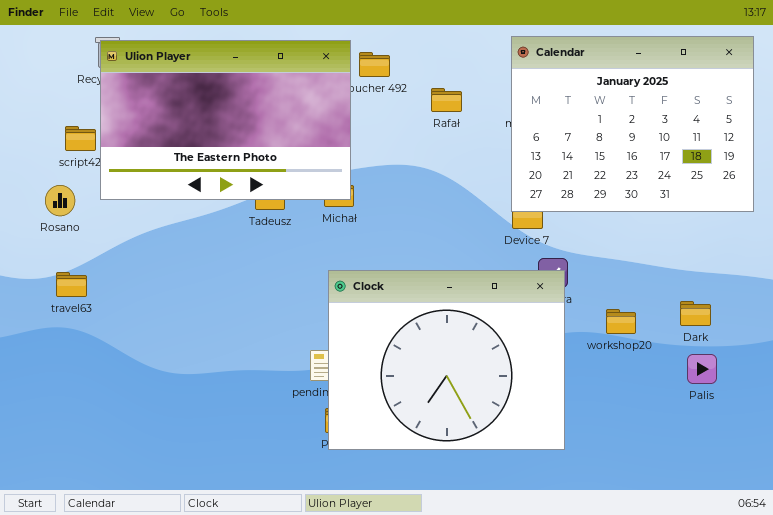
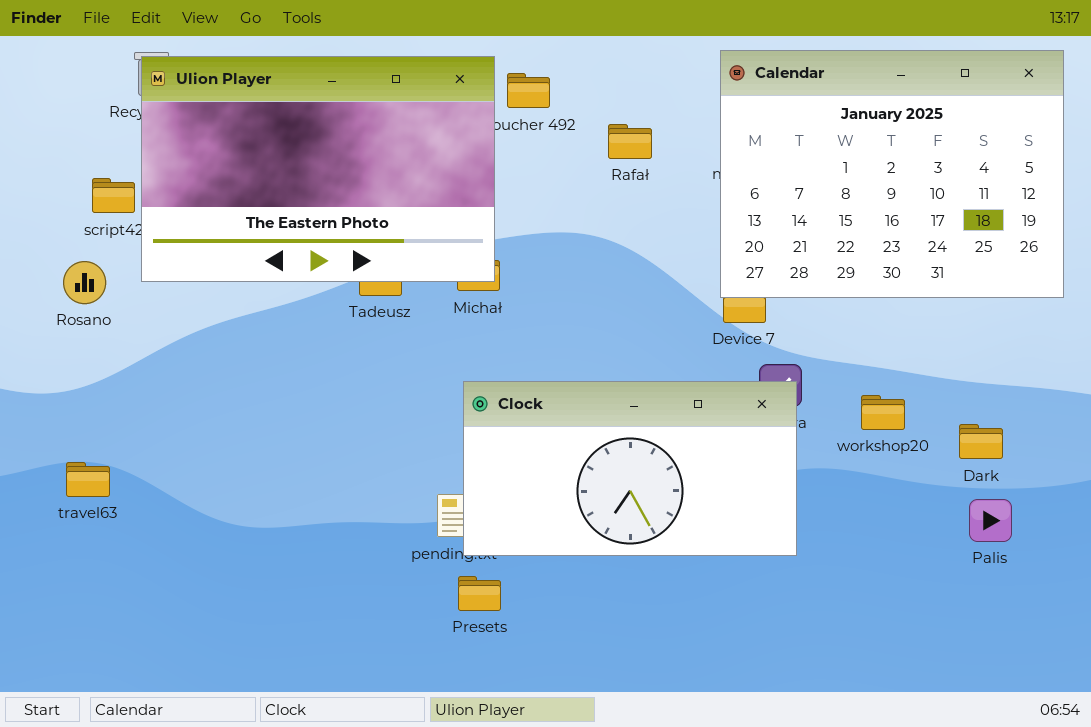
Clock: [328,270,565,450] -> [463,381,797,556], resized
travel63: [56,272,87,297] -> [66,462,110,497], moved
workshop20: [606,309,636,334] -> [861,395,905,430], moved

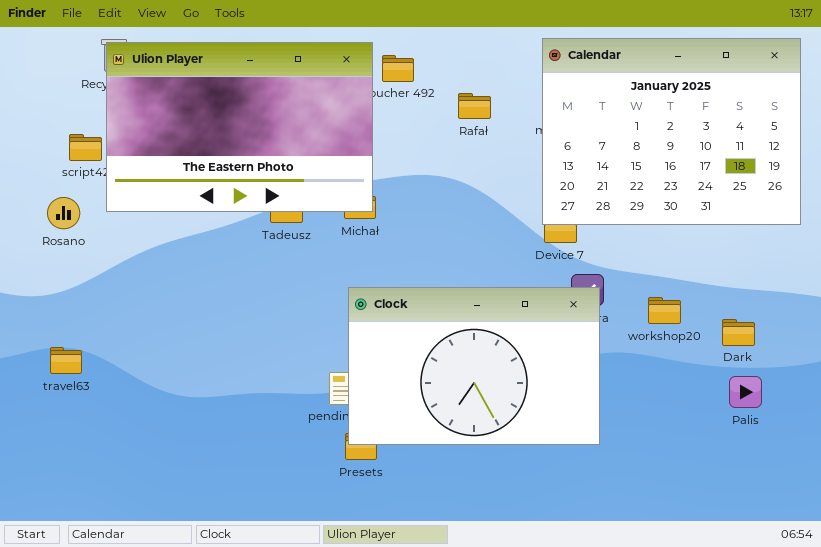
Clock: [463,381,797,556] -> [348,287,600,445], resized

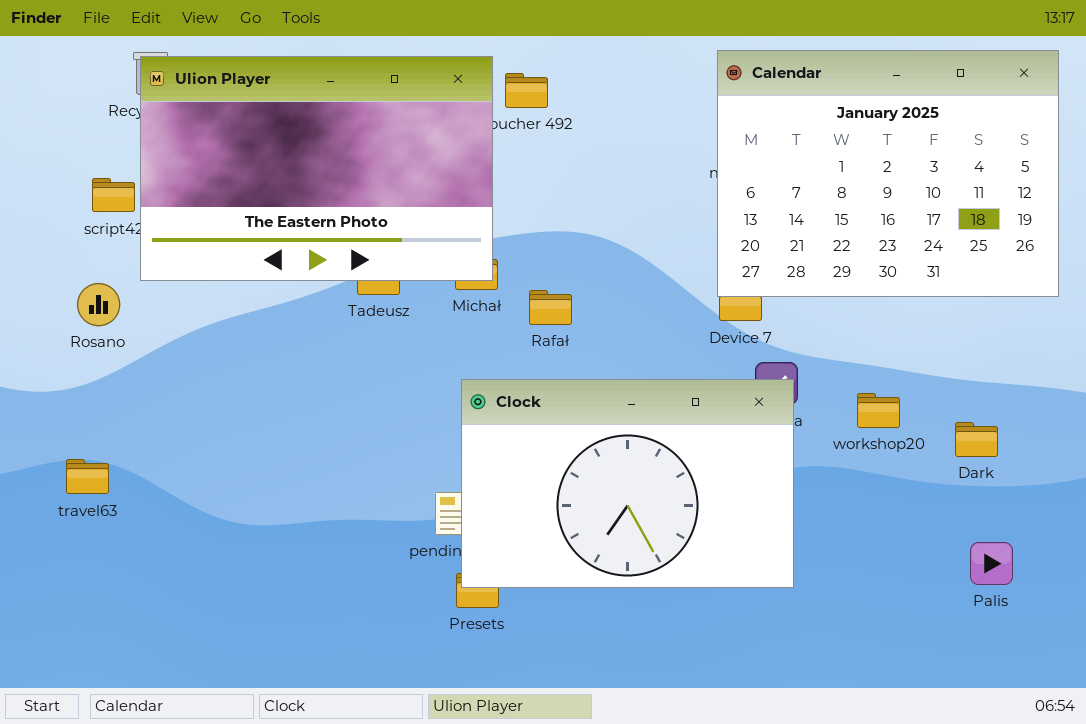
Rafał: [458,93,491,119] -> [529,290,572,325], moved
Rosano: [47,197,80,229] -> [77,283,120,326], moved
Palis: [729,376,762,408] -> [970,542,1013,585], moved

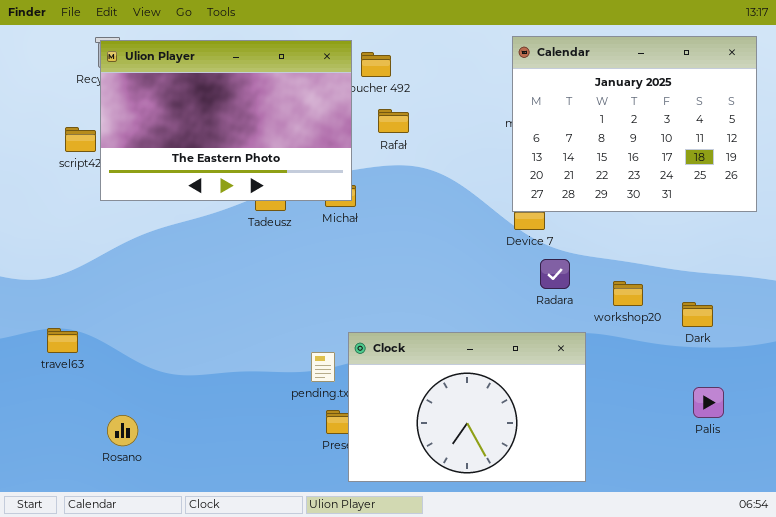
Rosano: [77,283,120,326] -> [107,415,138,446], moved
Rafał: [529,290,572,325] -> [378,109,409,133], moved
Clock: [461,379,794,588] -> [348,332,586,482], moved

